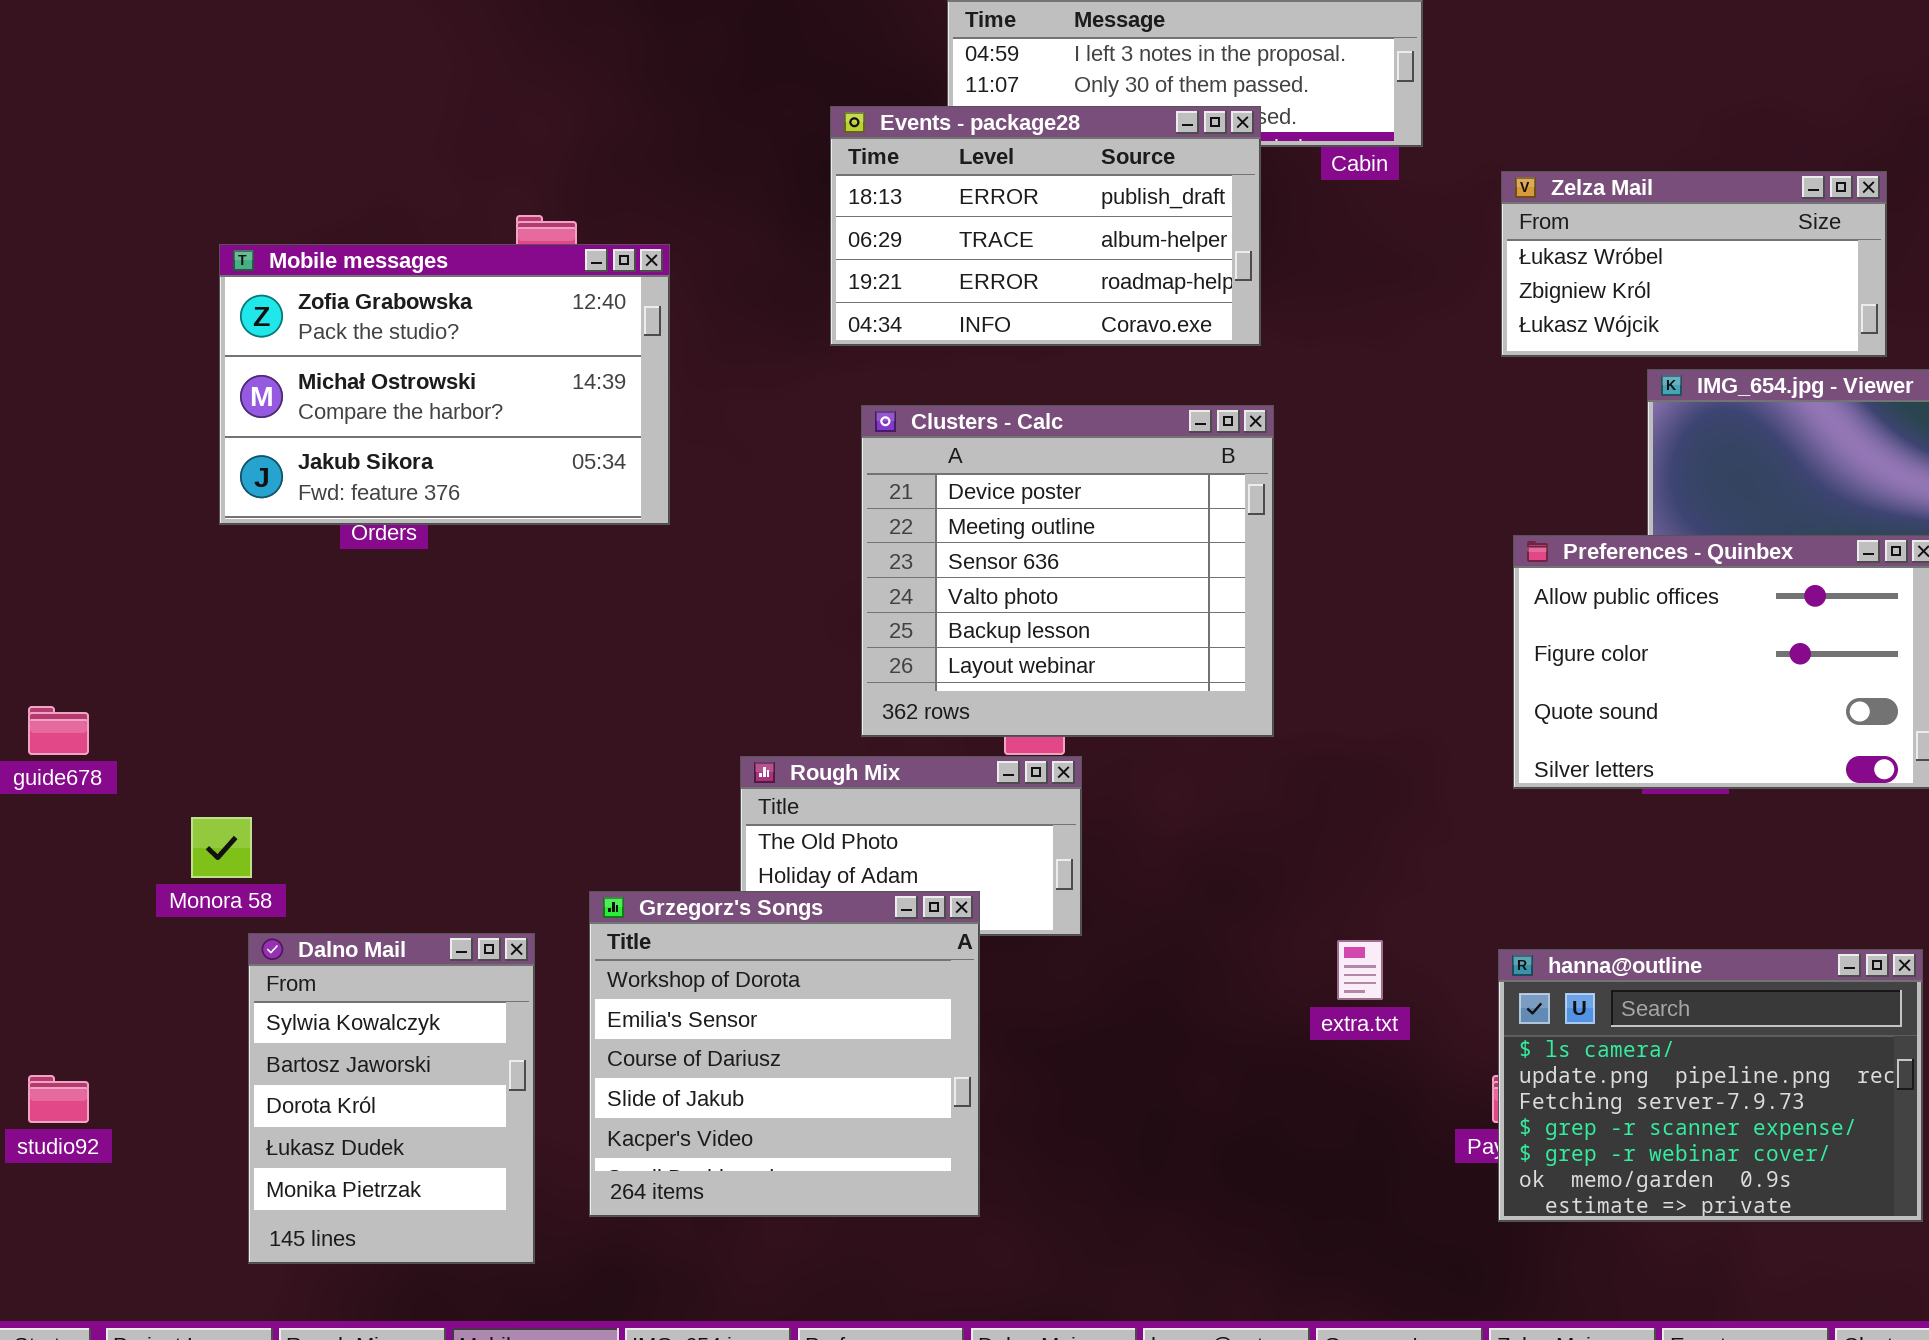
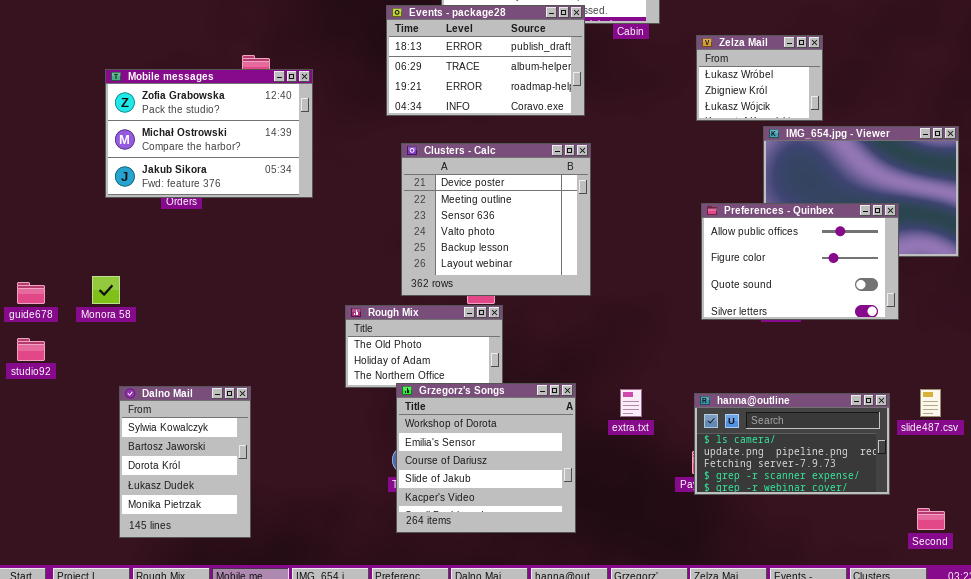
Zelza Mail: [1501,171,1887,357] -> [696,35,823,121], resized
Monora 58: [191,817,252,878] -> [92,276,120,304], moved
Grzegorz's Songs: [589,891,980,1217] -> [396,383,576,533], moved
hanna@outline: [1498,949,1923,1222] -> [694,393,890,495], resized
studio92: [28,1075,89,1123] -> [17,338,45,361], moved

